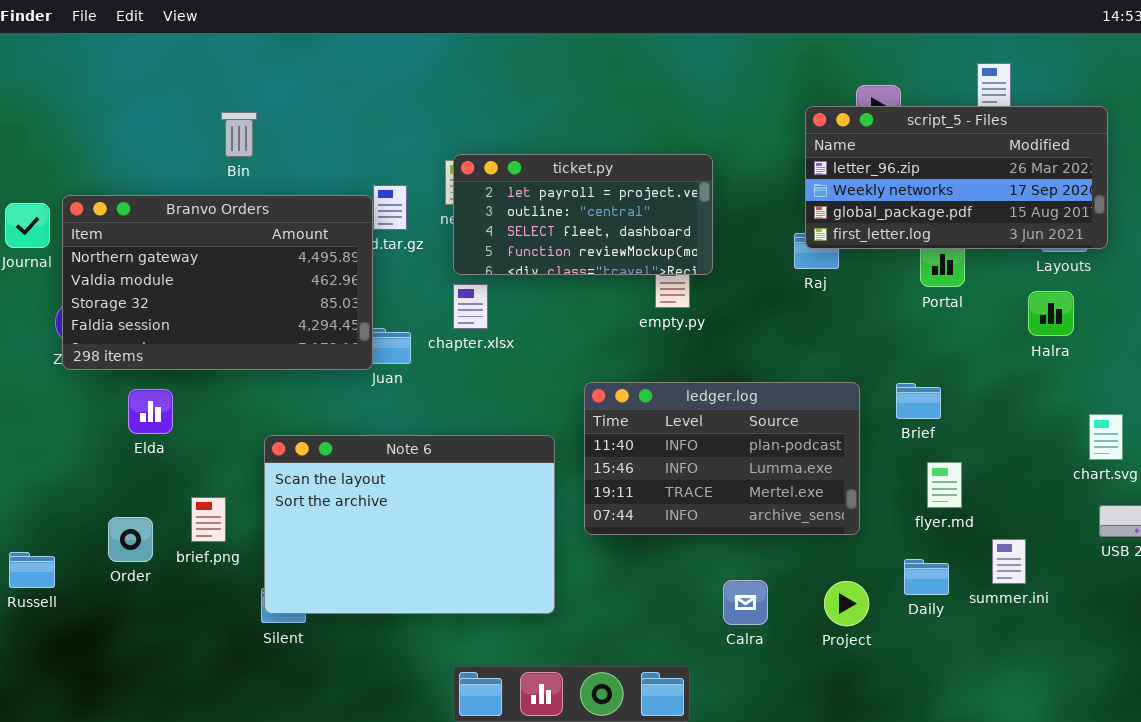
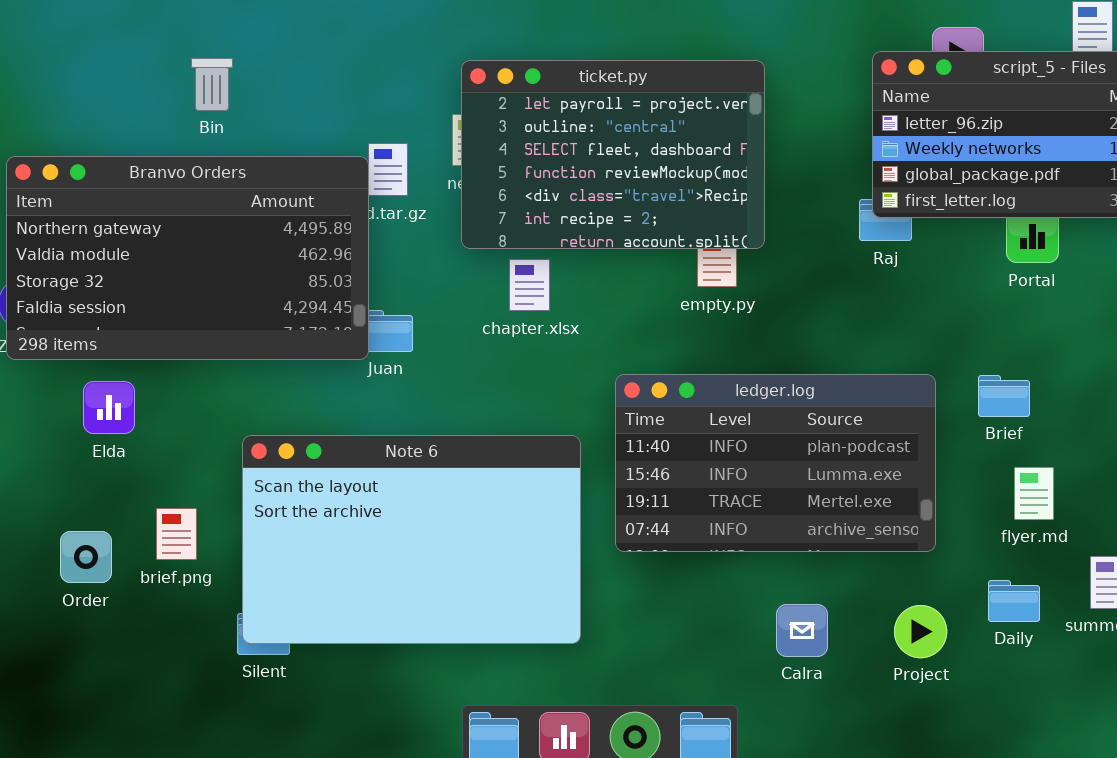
ticket.py: [453,154,713,275] -> [461,60,765,249], resized
chapter.xlsx: [453,284,488,329] -> [509,259,550,311], moved

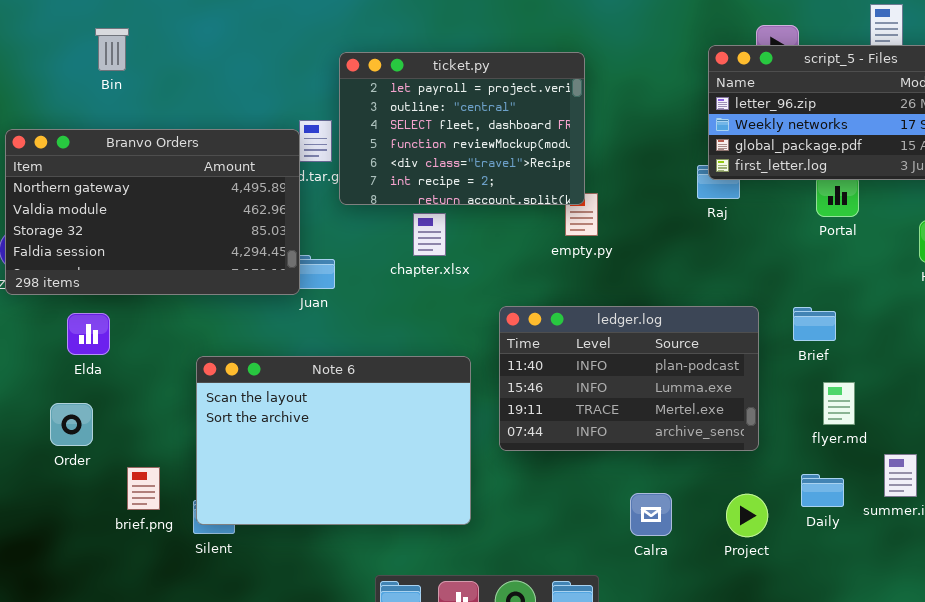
Bin: [191,58,233,111] -> [95,28,129,71], moved
ticket.py: [461,60,765,249] -> [339,52,585,205], moved
brief.png: [156,508,197,560] -> [127,467,160,510], moved
Order: [60,531,112,583] -> [50,403,93,446], moved

